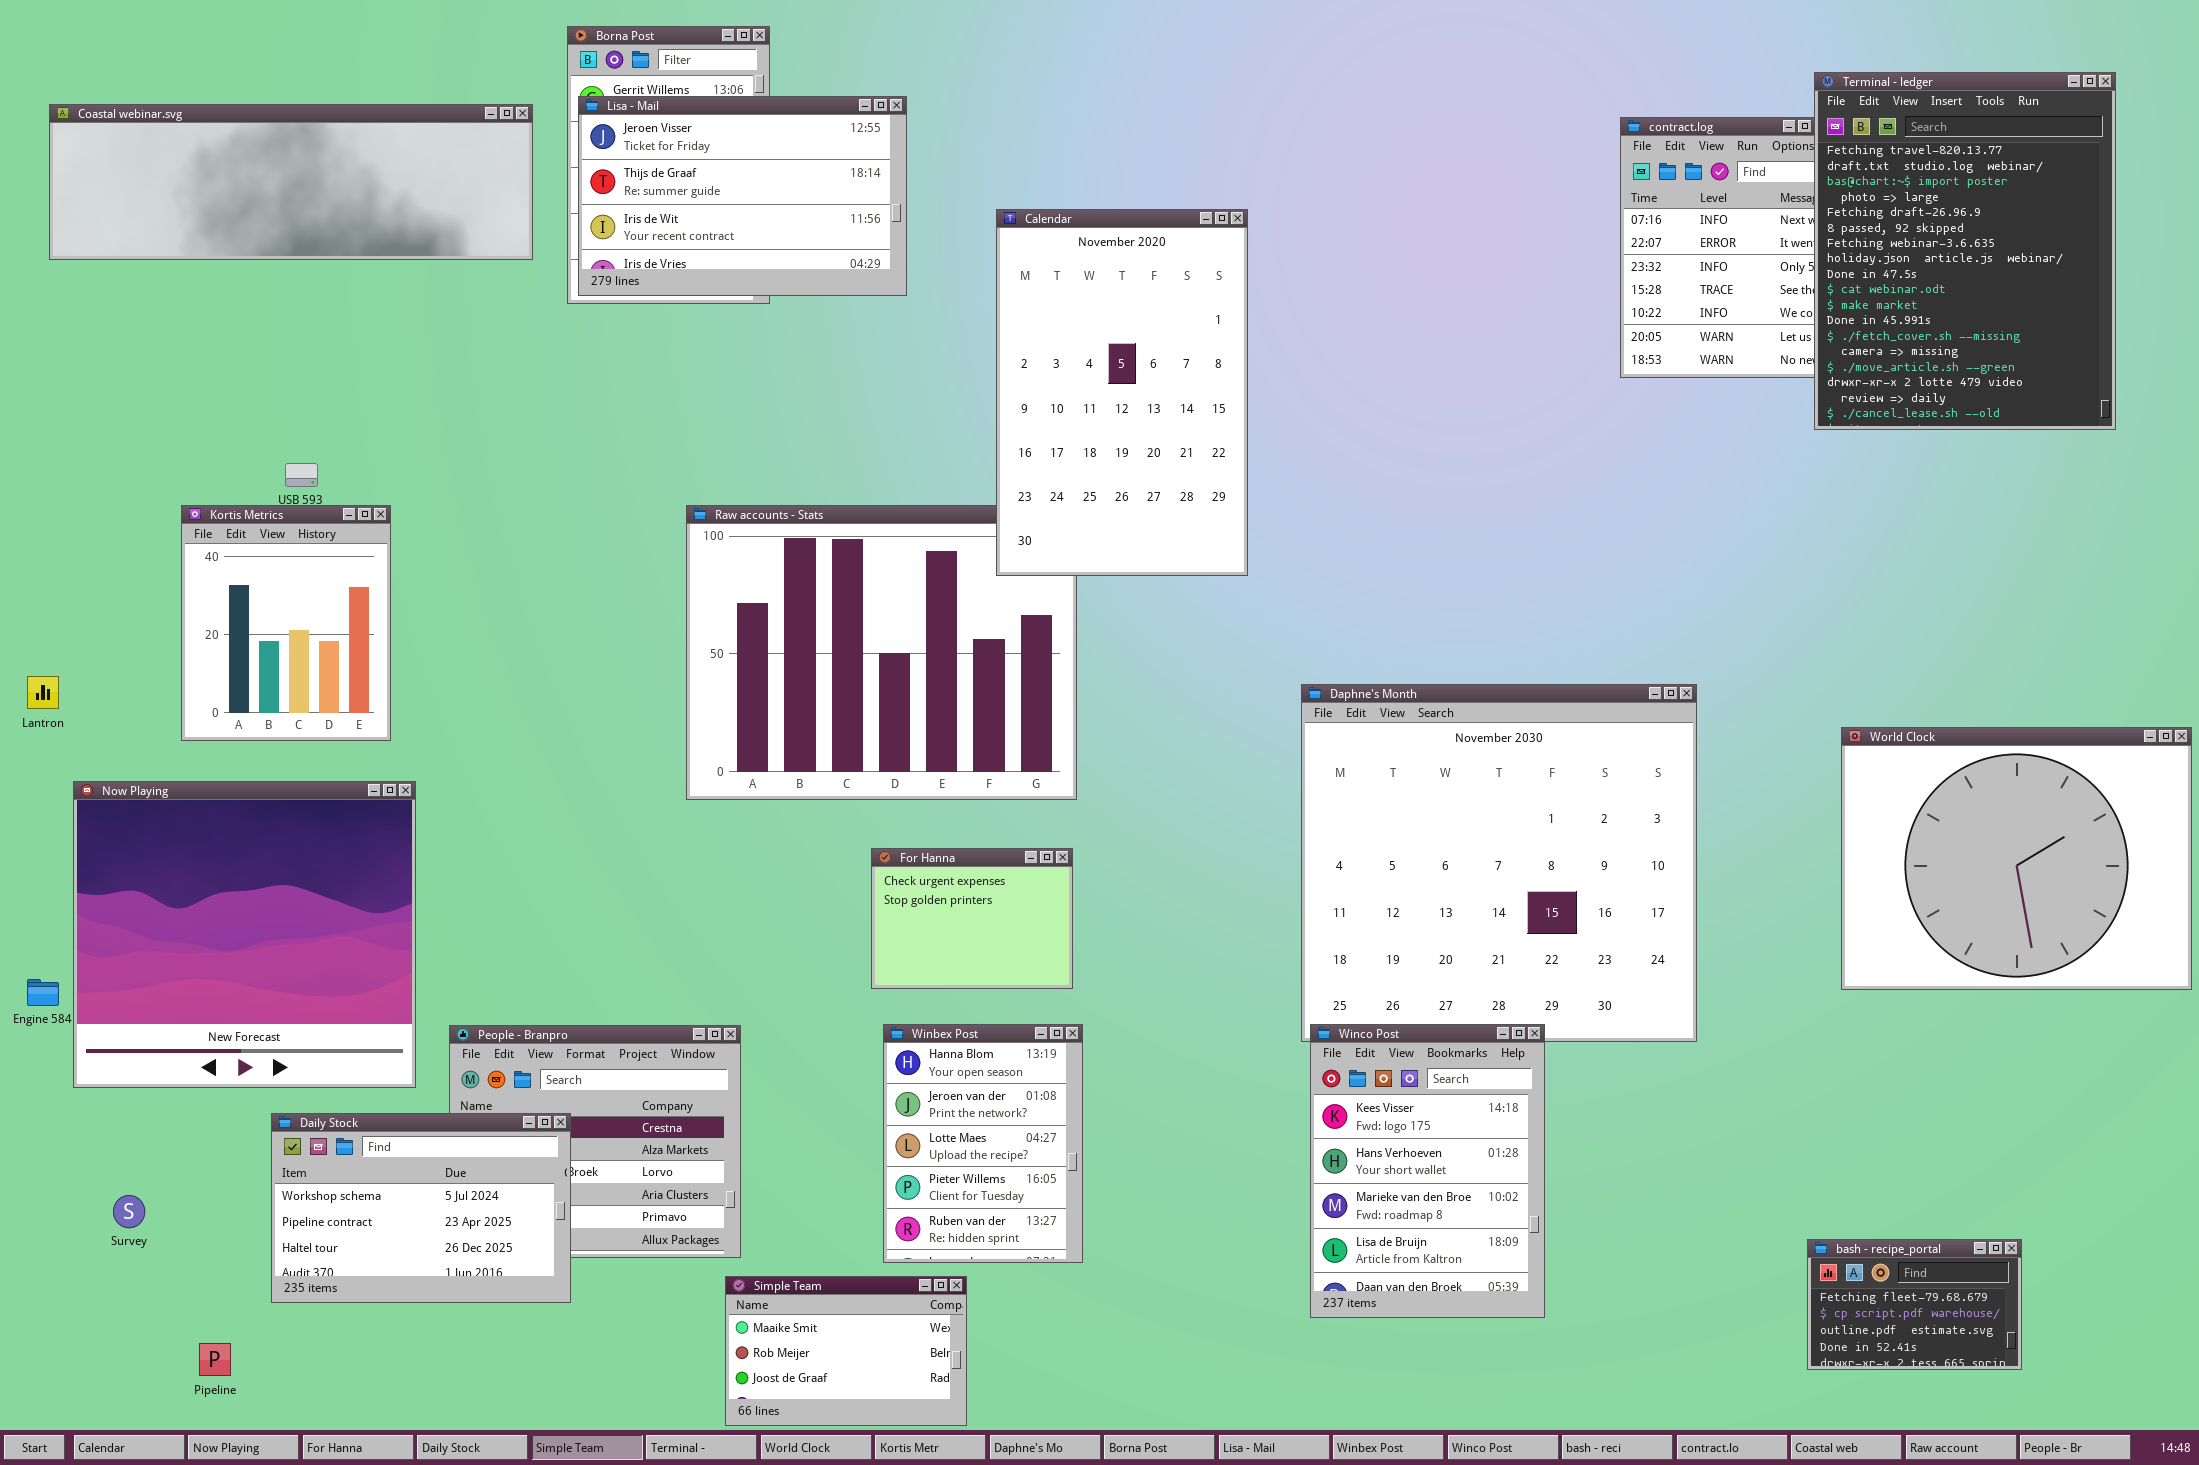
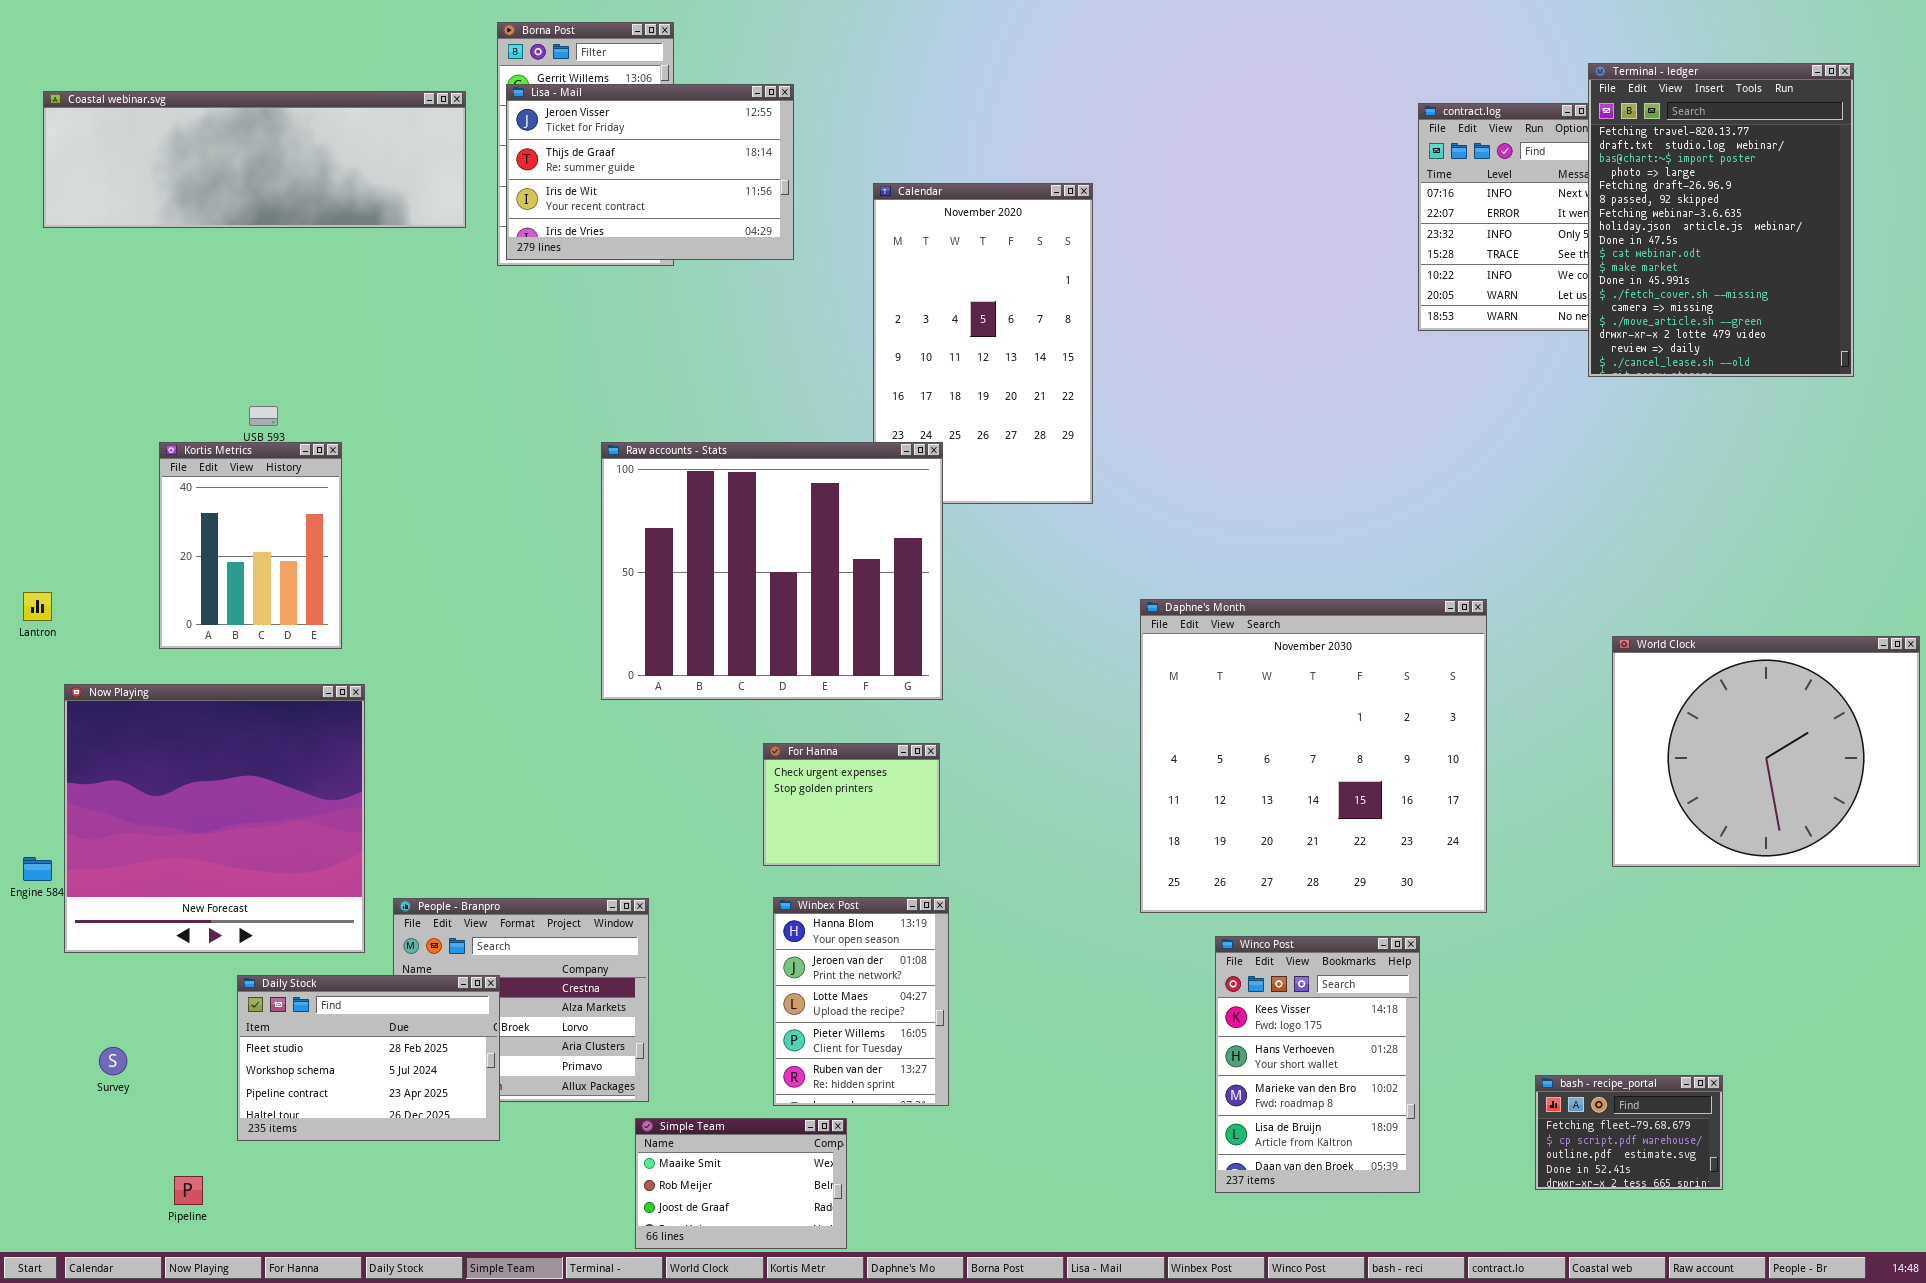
Raw accounts - Stats: [686,505,1077,800] -> [601,442,943,700], raised
Winco Post: [1310,1024,1545,1318] -> [1215,936,1420,1193], moved
Daily Stock: [271,1113,571,1303] -> [237,975,500,1141], scrolled up 1 row
bash - recipe_portal: [1807,1239,2022,1370] -> [1535,1075,1723,1190], moved

